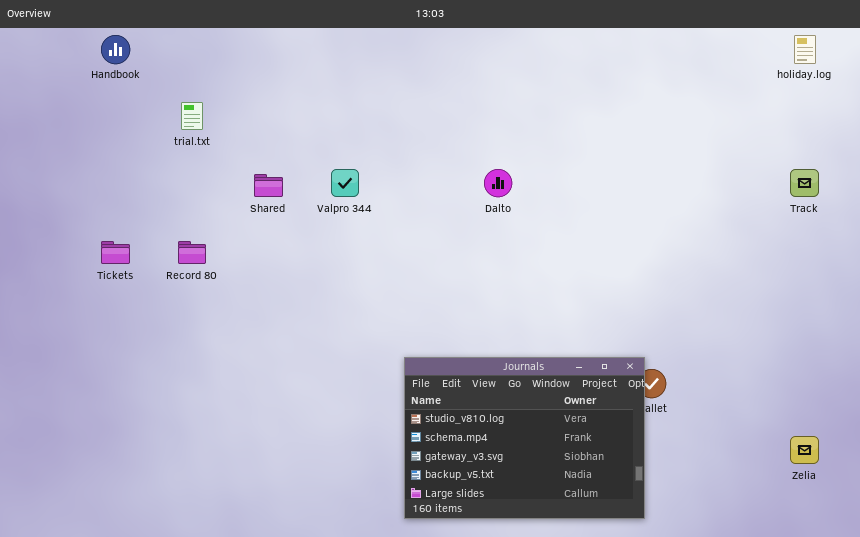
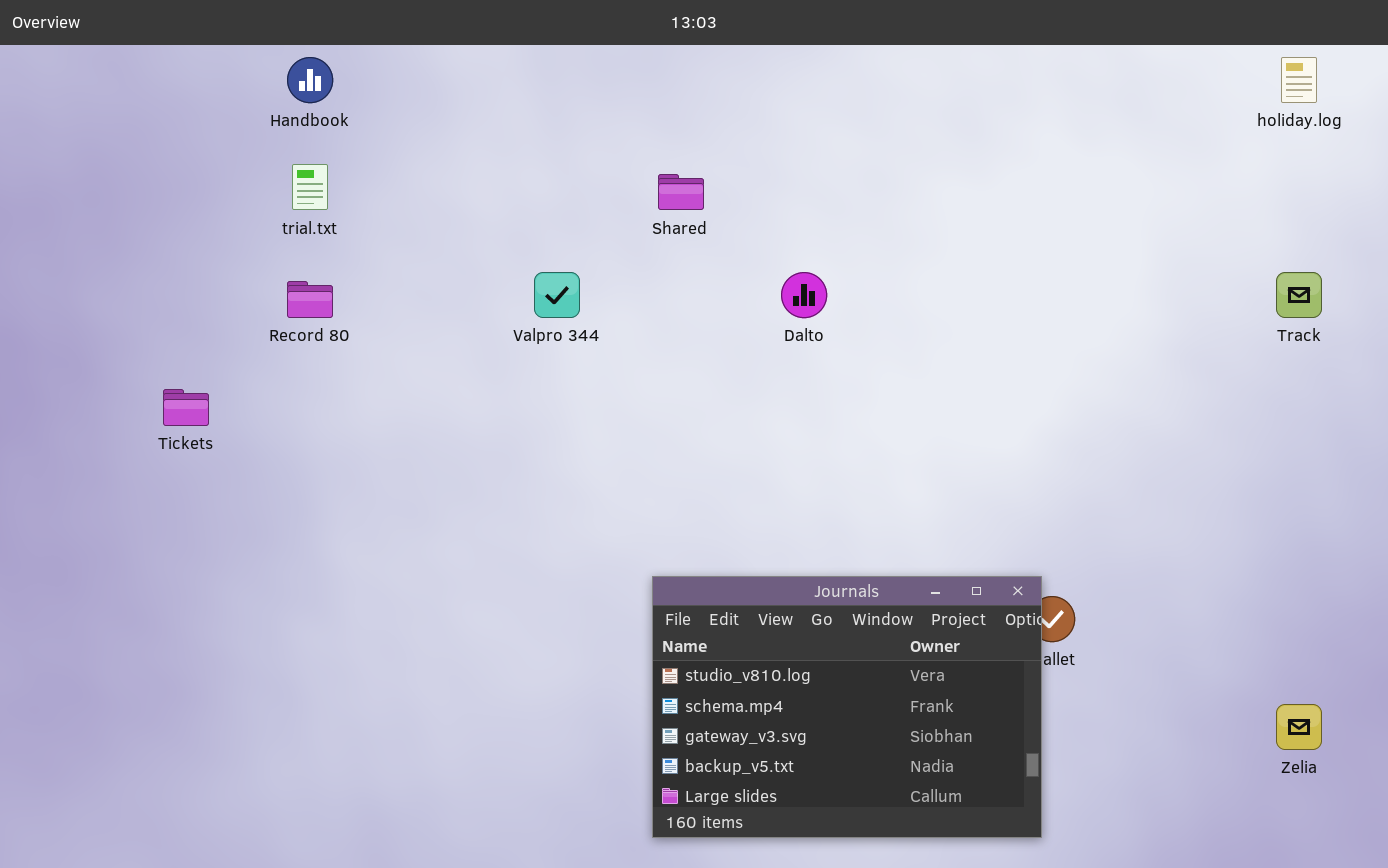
Handbook: [101,35,130,64] -> [287,57,333,103], moved
Shared: [254,174,283,197] -> [658,174,704,210], moved
Record 80: [178,241,206,264] -> [287,281,333,318], moved

